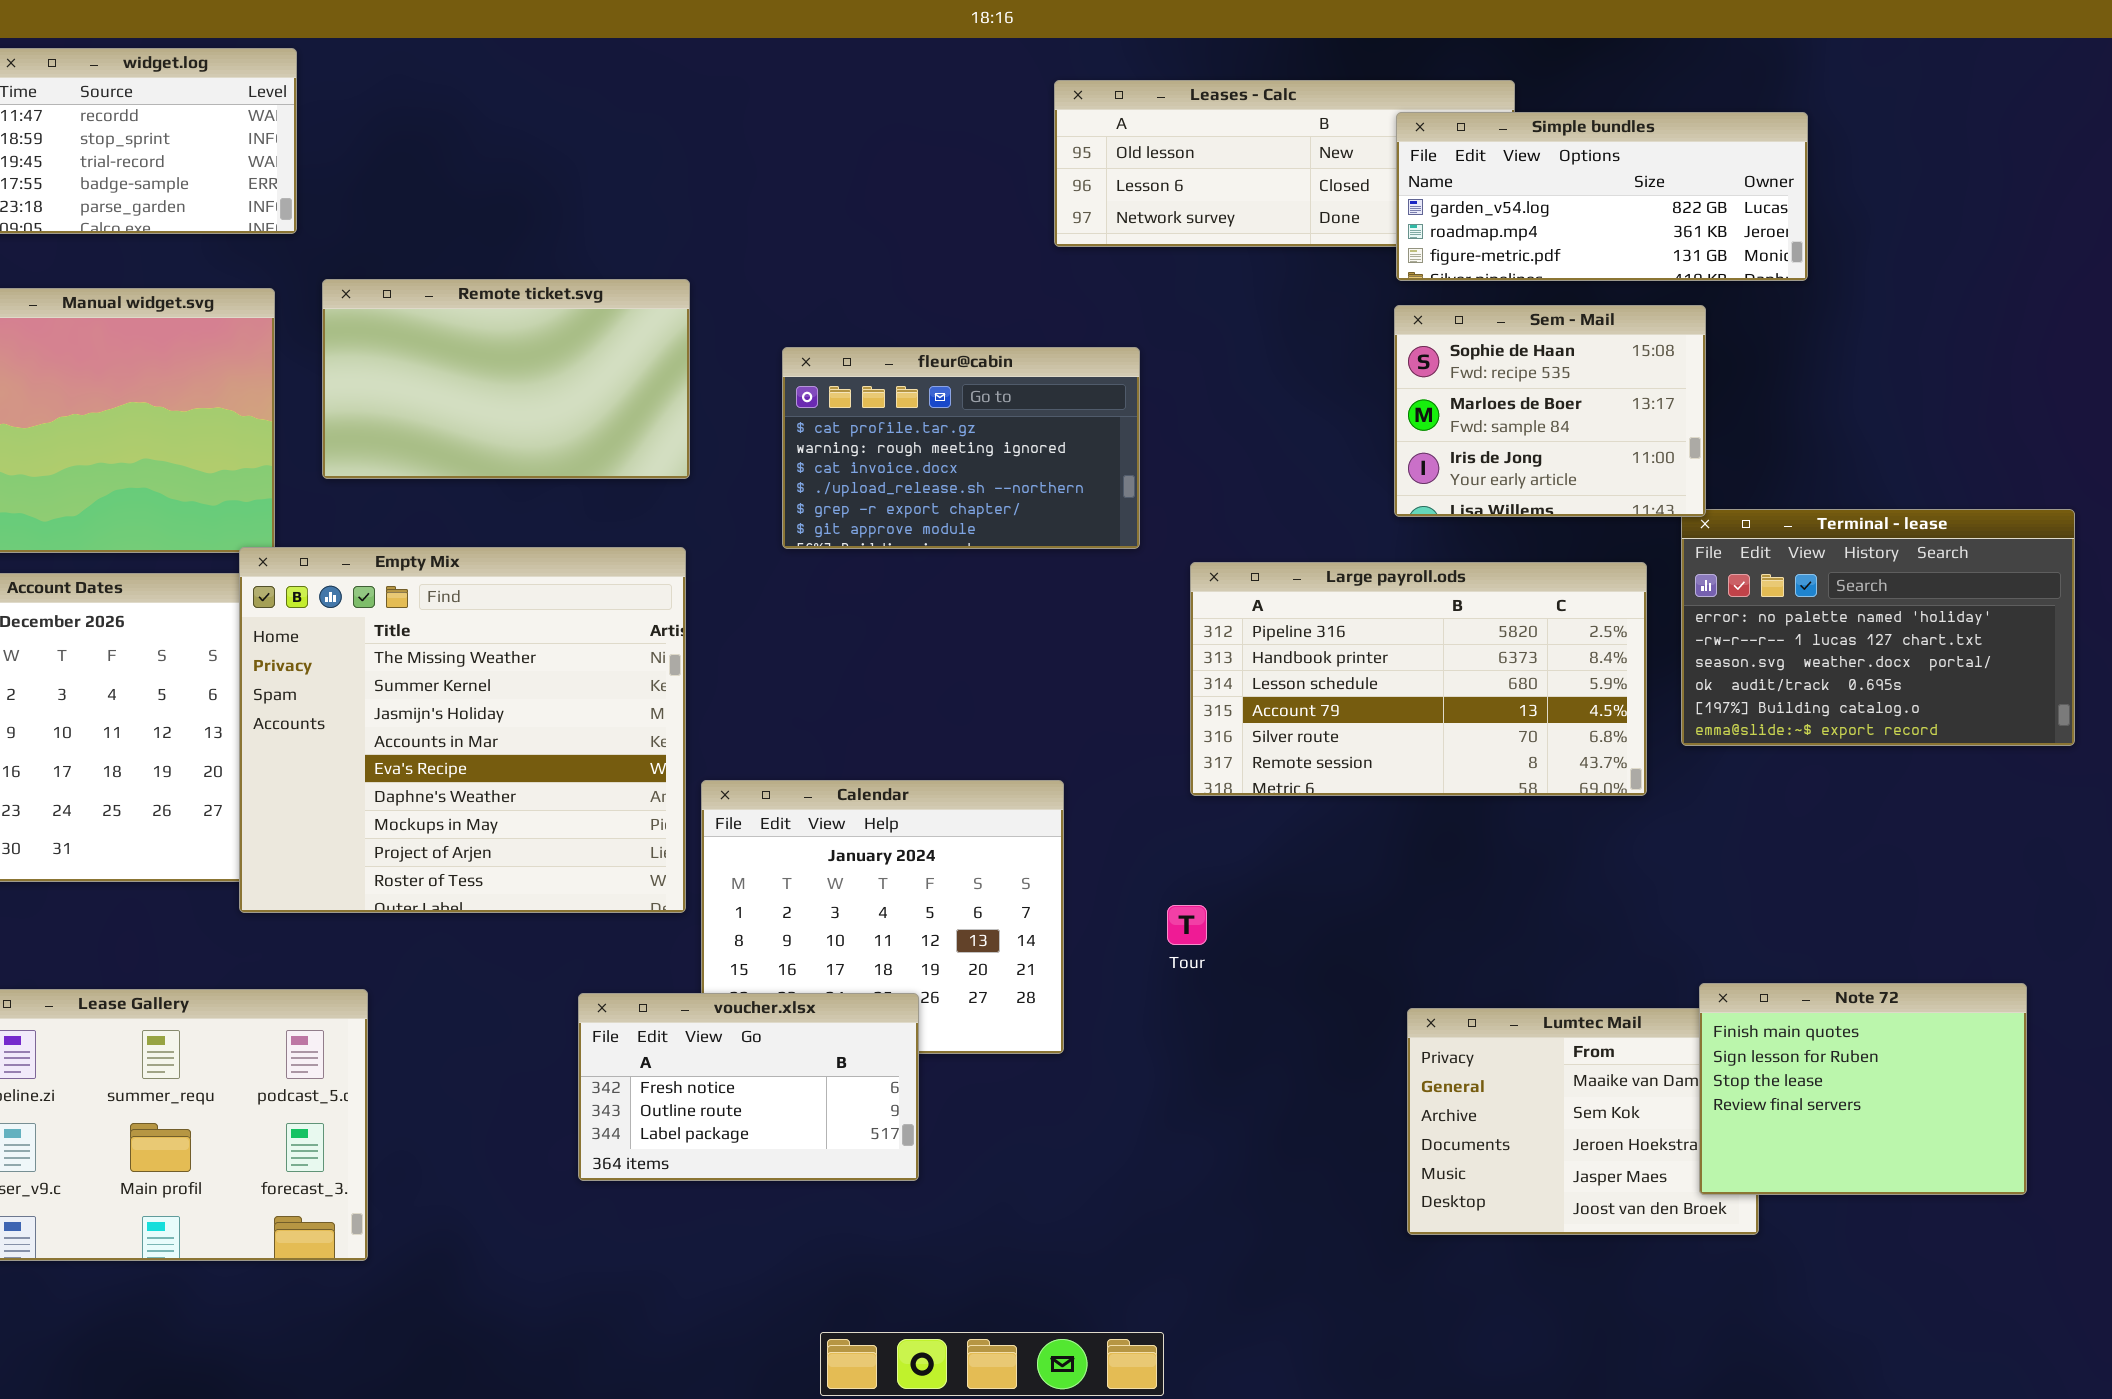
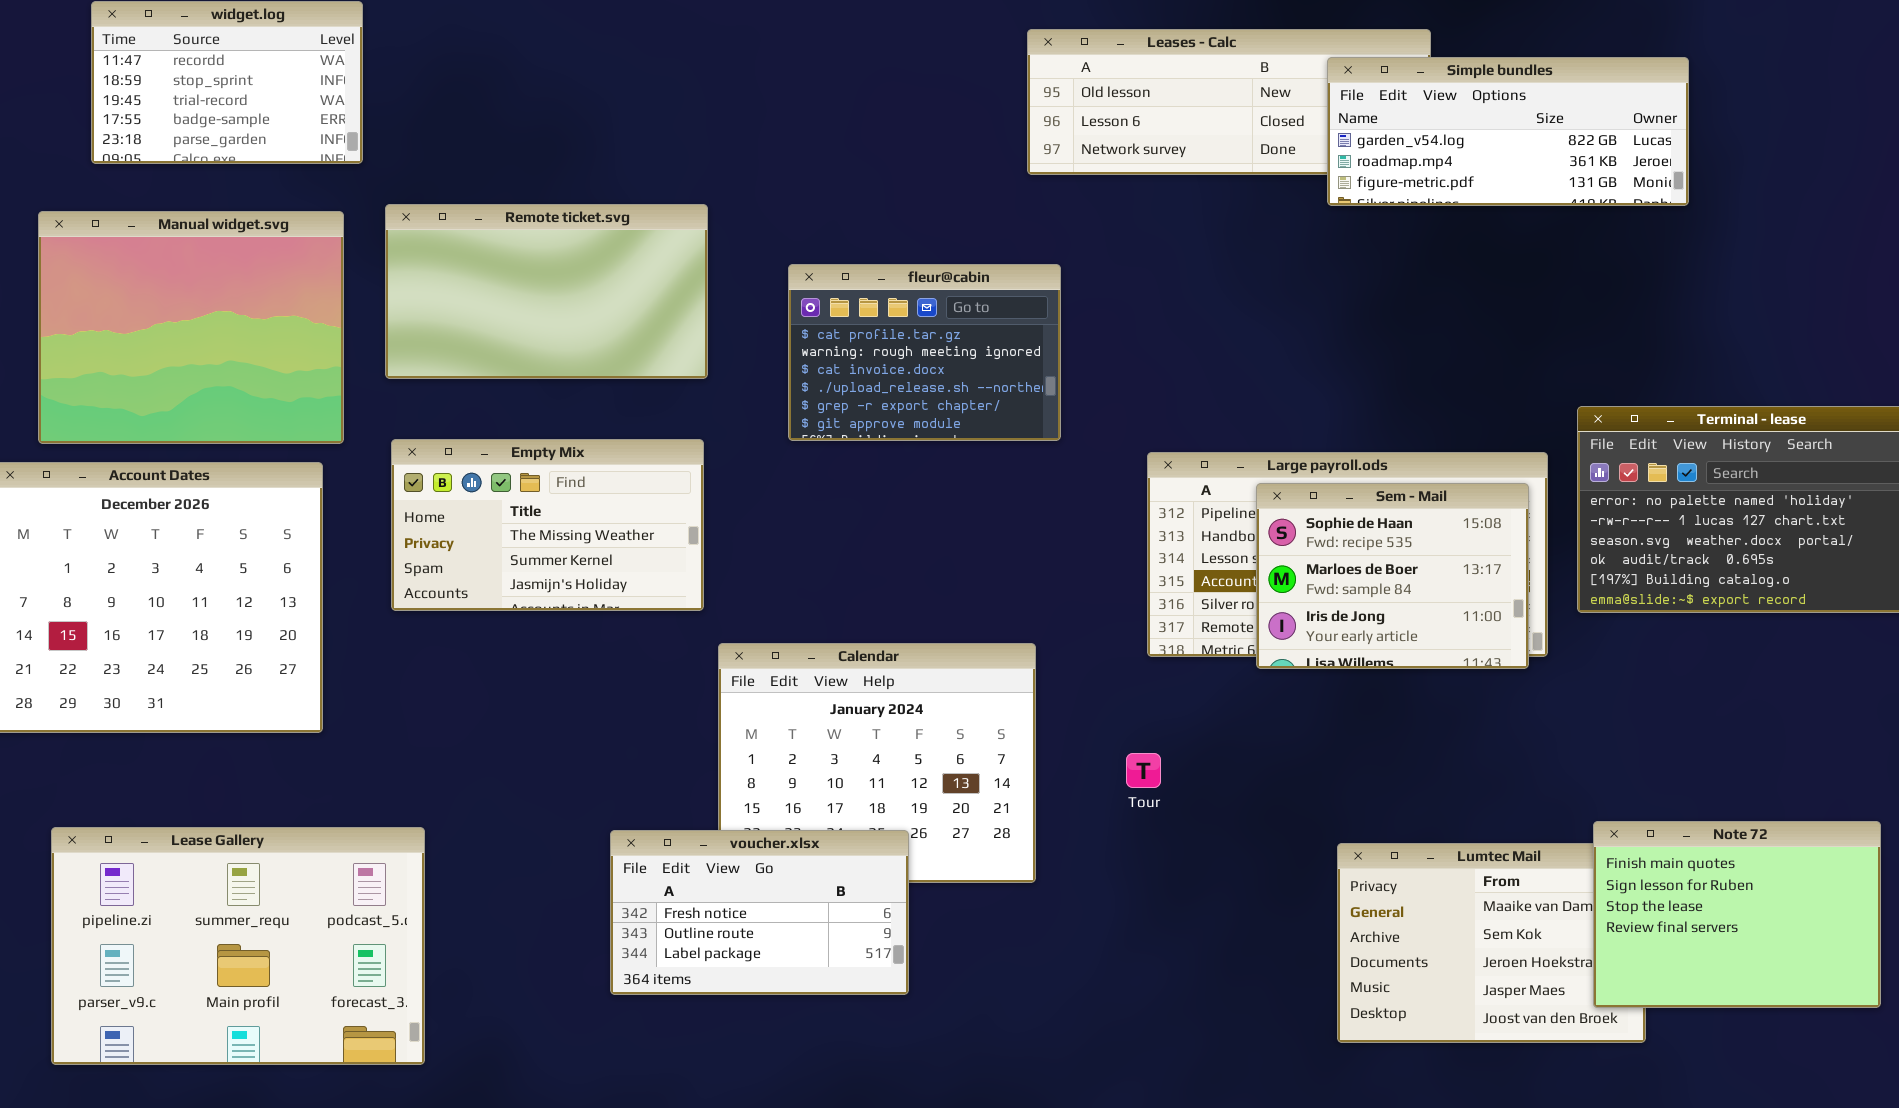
Sem - Mail: [1394,305,1706,517] -> [1256,483,1529,669], moved
fleur@cabin: [782,347,1140,549] -> [788,264,1061,441], resized
Empty Mix: [239,547,686,913] -> [391,439,704,611], resized

